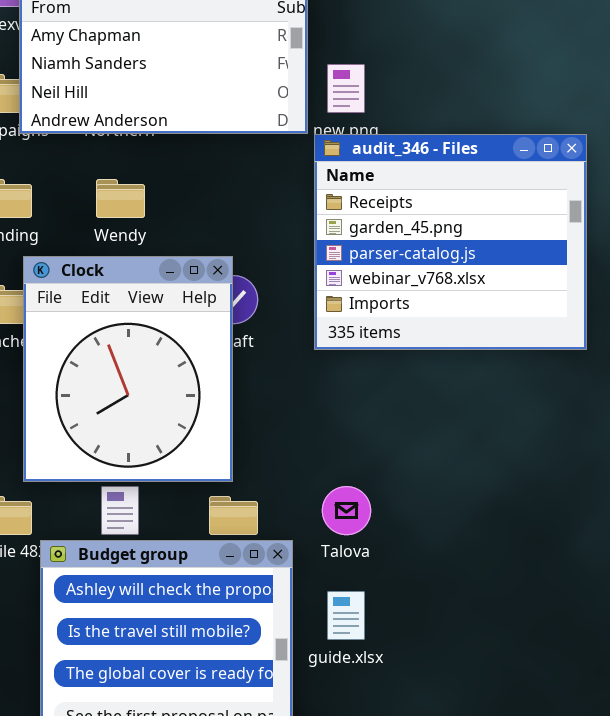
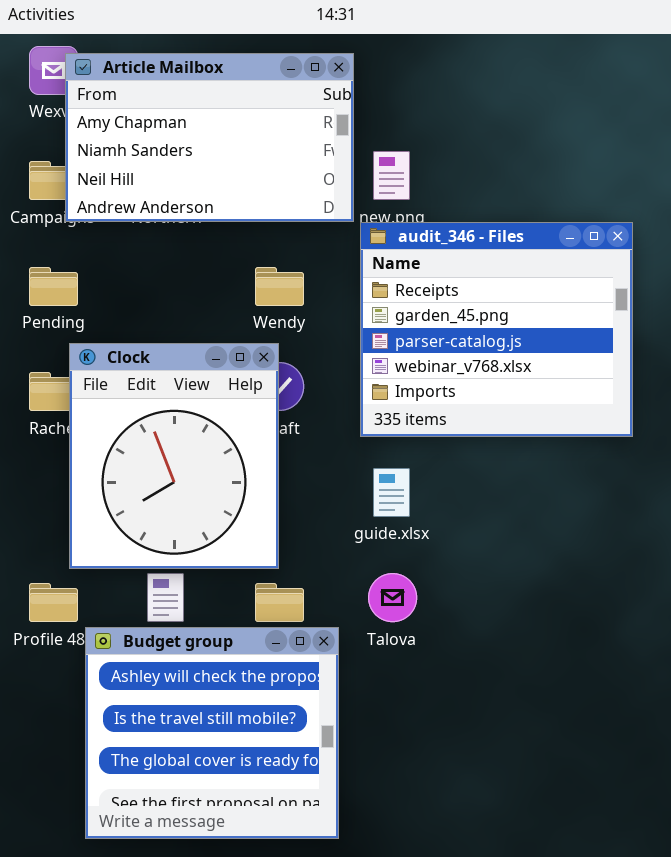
Wendy: [96,179,145,218] -> [255,267,304,306], moved
guide.xlsx: [327,591,365,640] -> [373,468,410,517], moved

